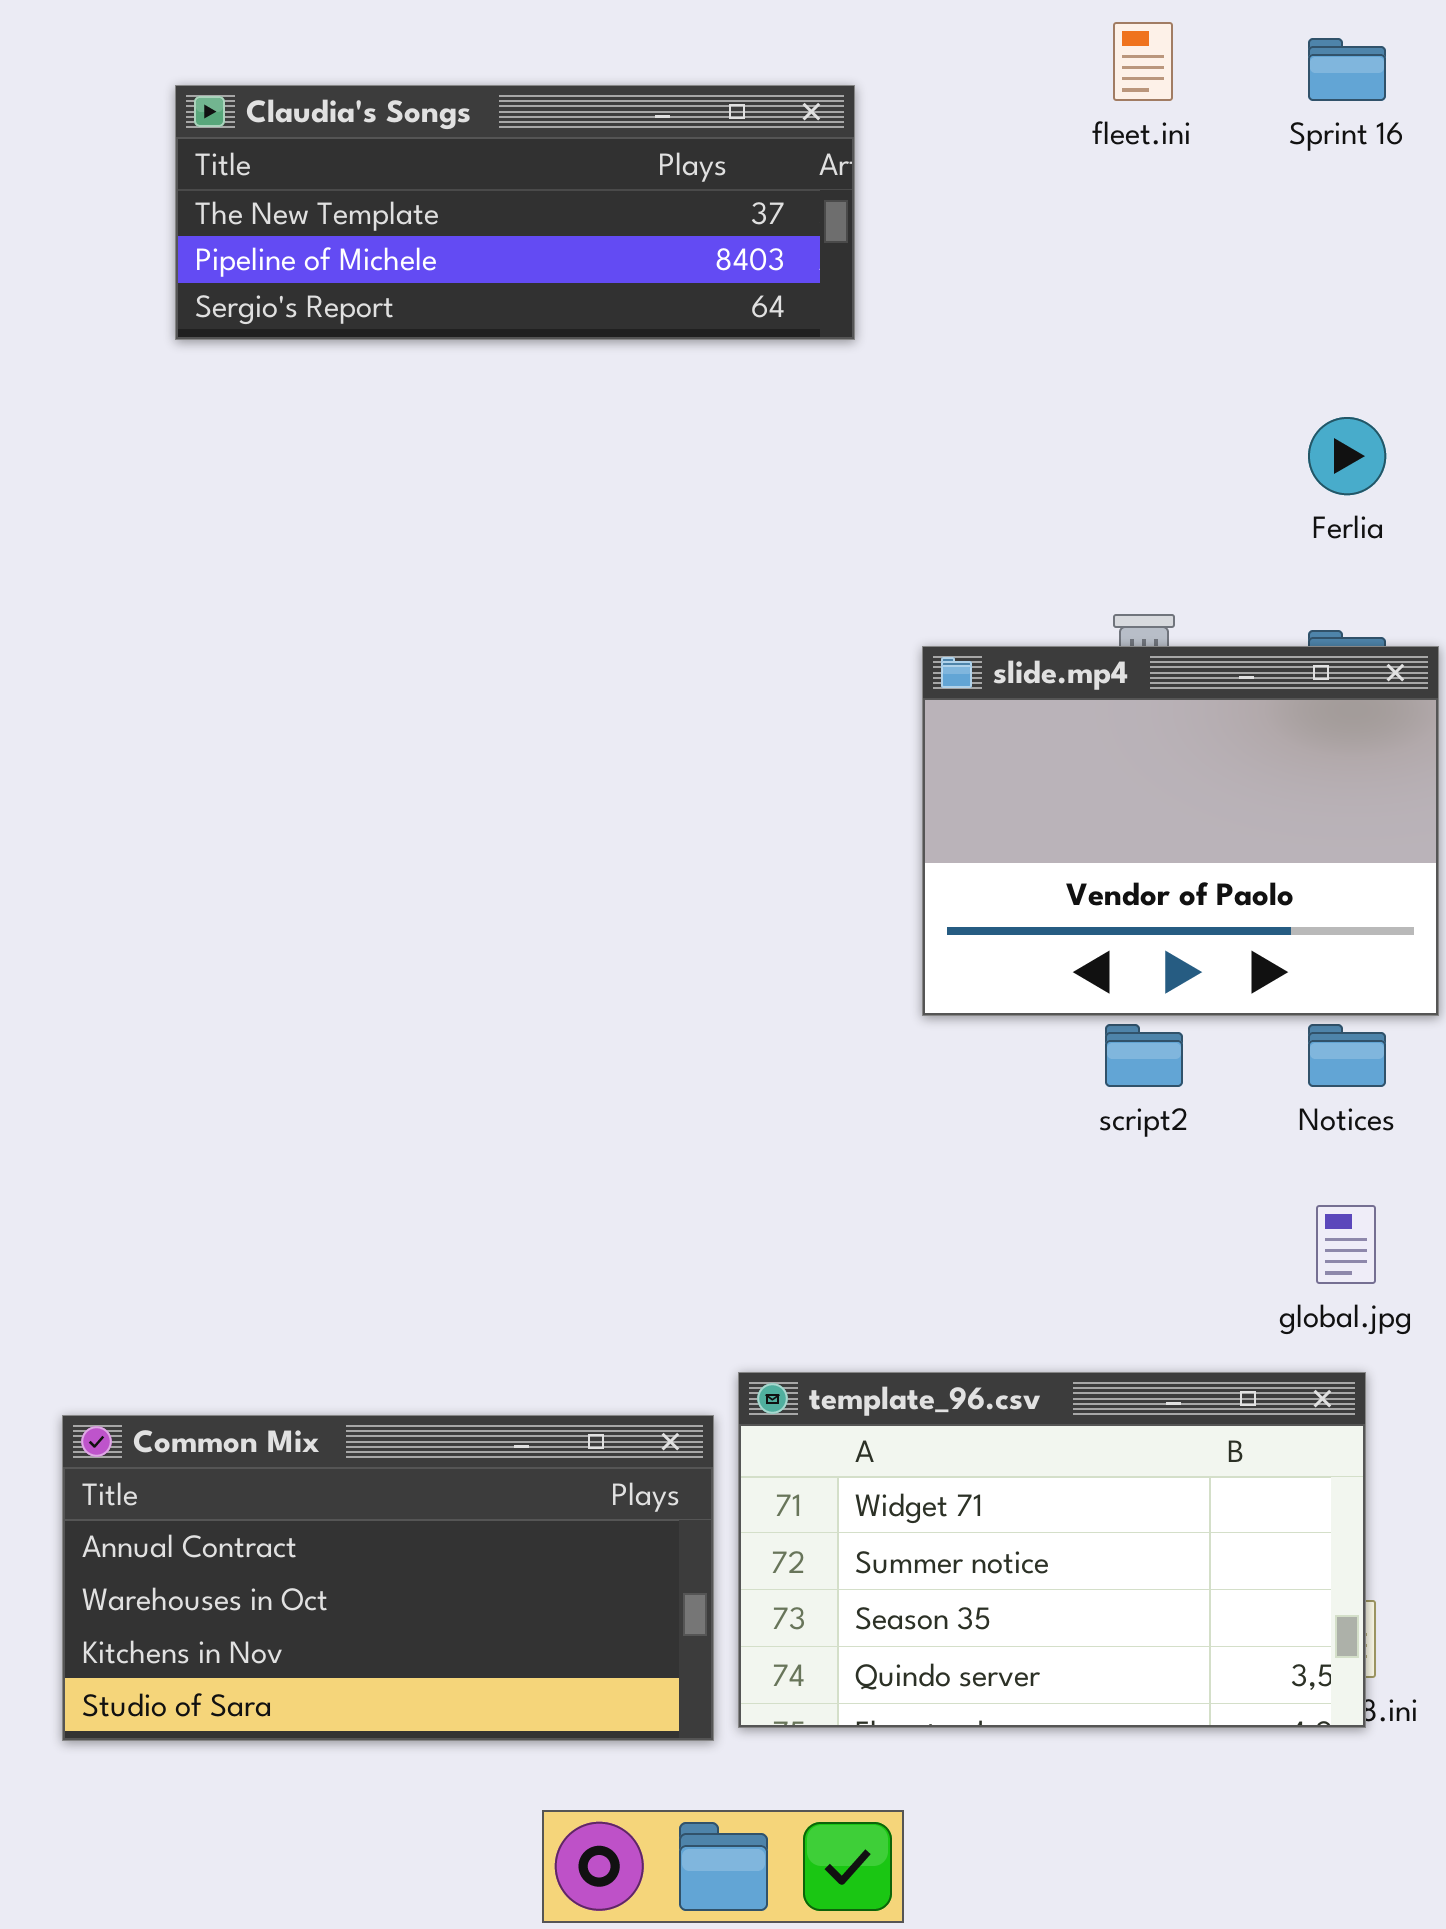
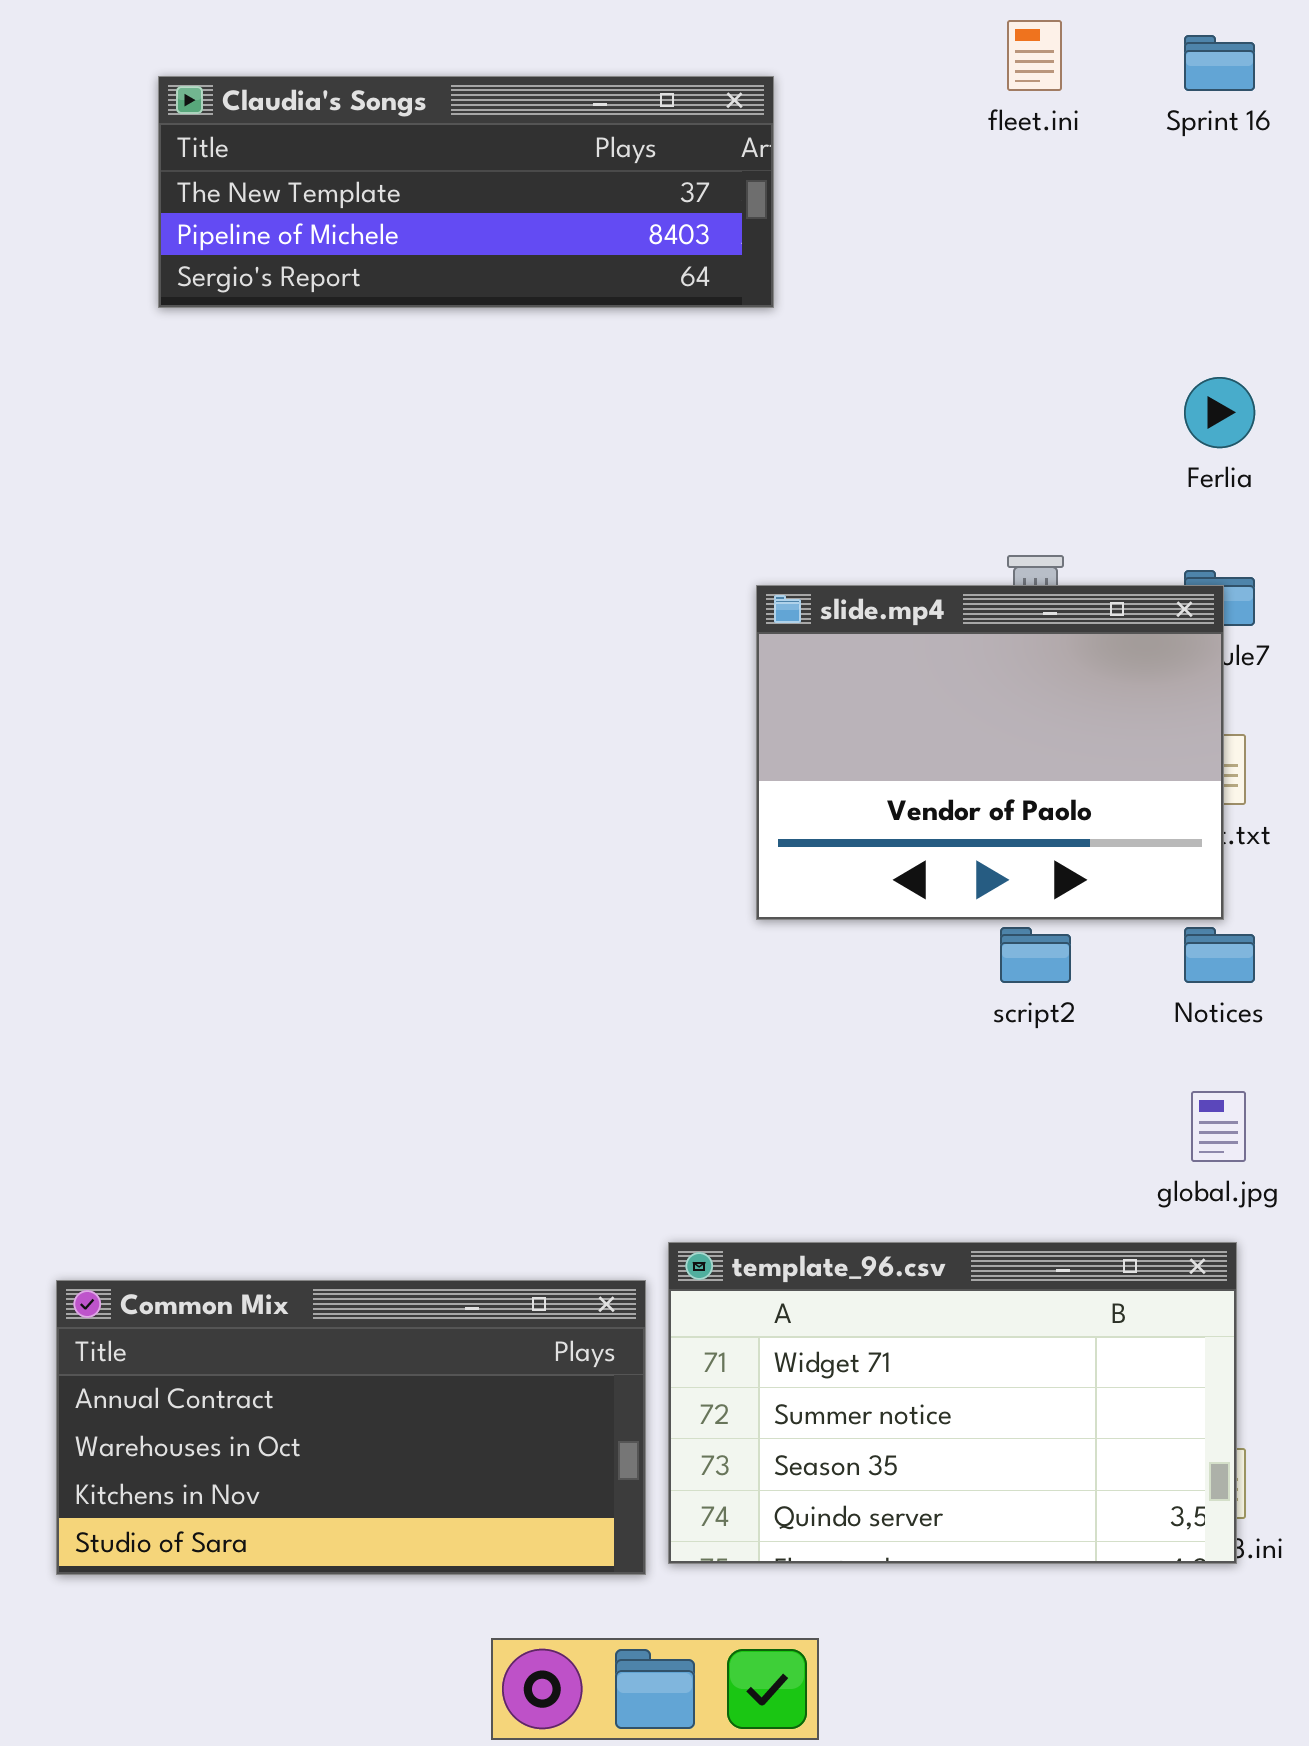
slide.mp4: [922,646,1439,1016] -> [756,585,1224,920], moved

